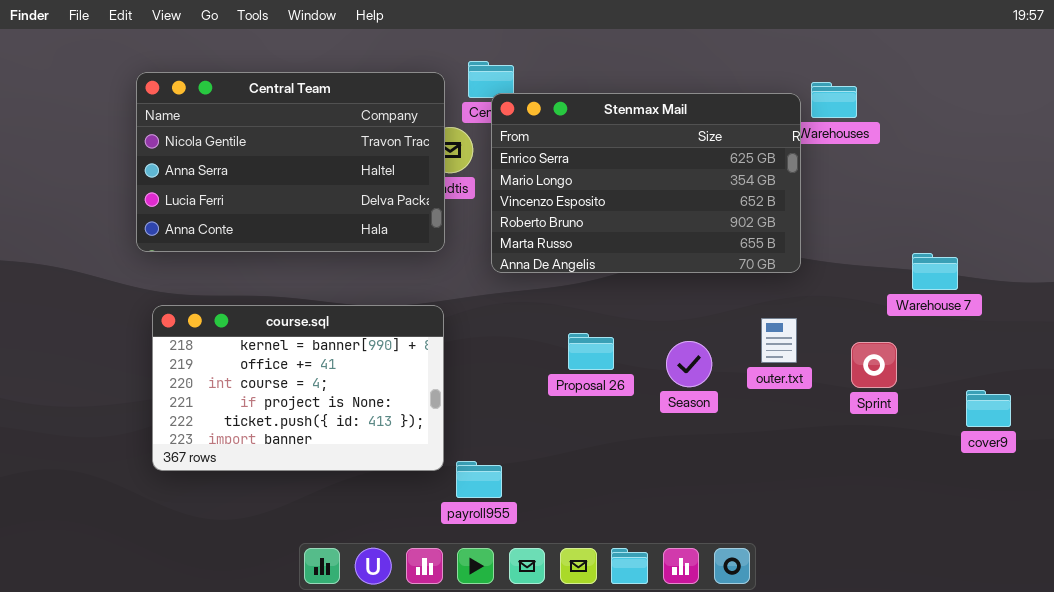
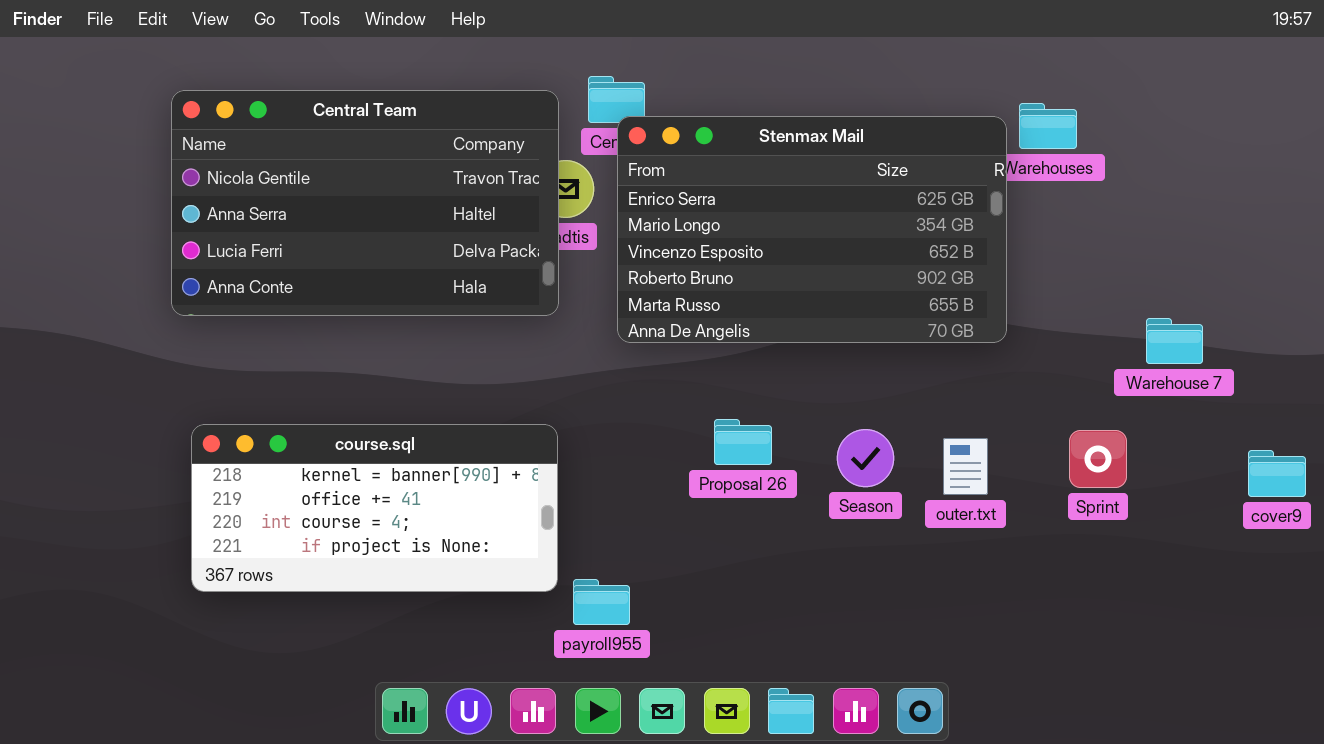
course.sql: [152,305,444,471] -> [191,424,558,592], resized
outer.txt: [761,318,797,363] -> [943,438,988,495], moved
cover9: [966,390,1011,427] -> [1248,450,1306,497], moved

